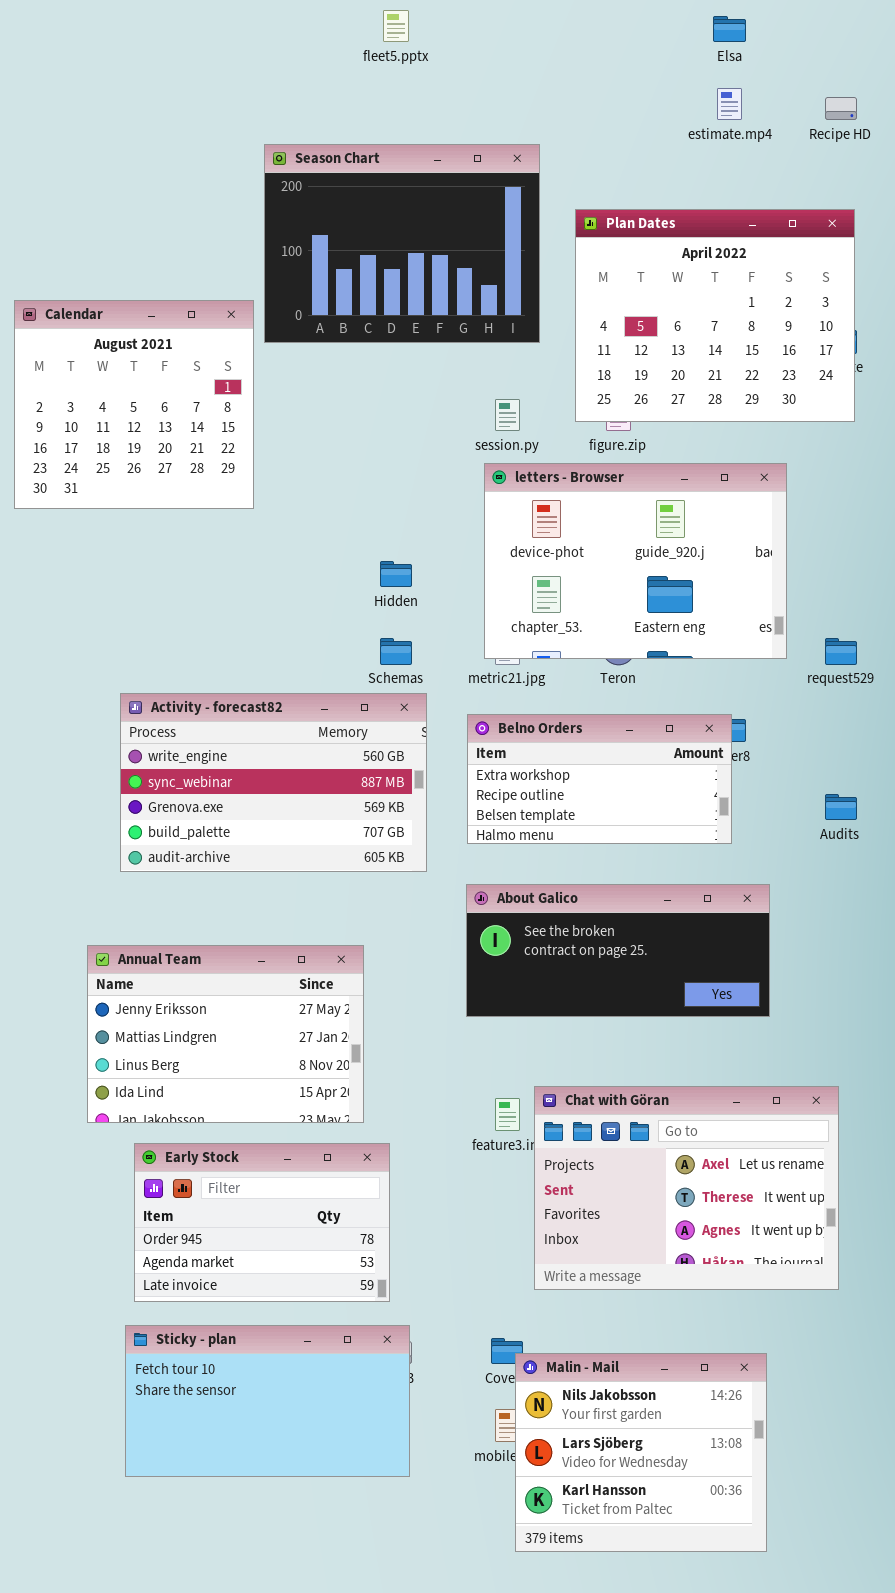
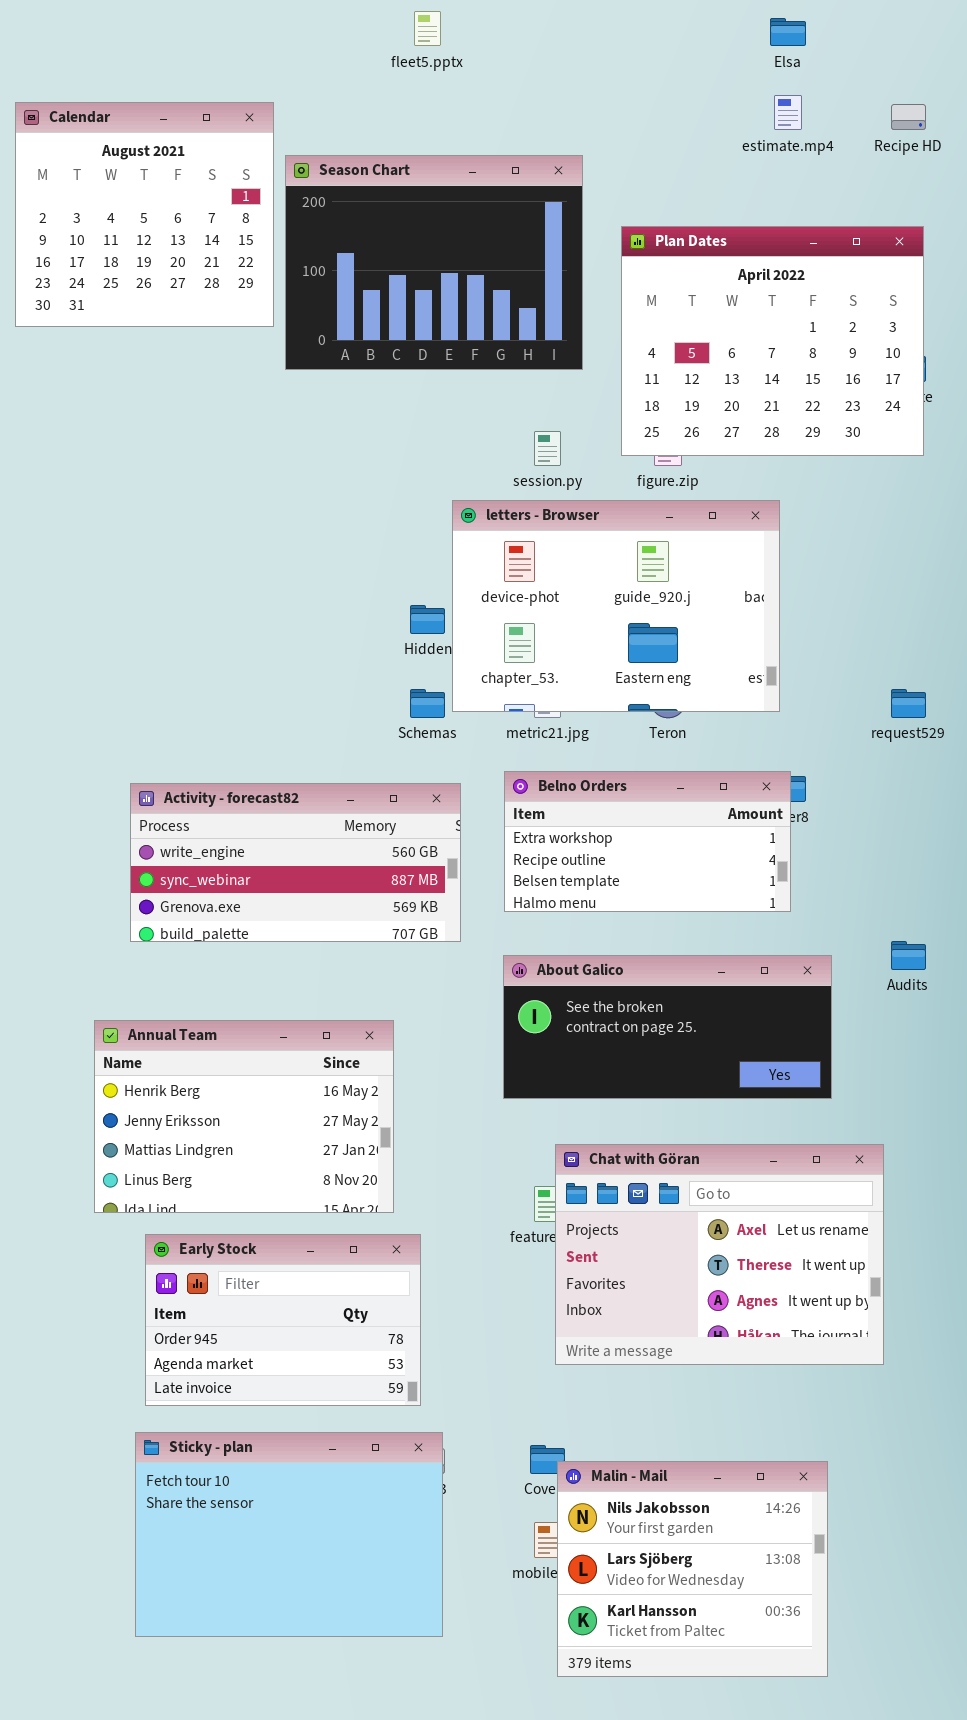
Calendar: [14,300,254,509] -> [15,102,274,327], moved
letters - Browser: [484,463,787,659] -> [452,500,780,712], moved
Activity - forecast82: [120,693,427,872] -> [130,783,461,942], resized
Audits: [825,794,857,820] -> [891,941,926,970], moved
Annual Team: [87,945,364,1123] -> [94,1020,394,1213], scrolled up 1 row
Chat with Göran: [534,1086,839,1290] -> [555,1144,884,1365], moved
Sticky - plan: [125,1325,410,1477] -> [135,1432,443,1637], resized

